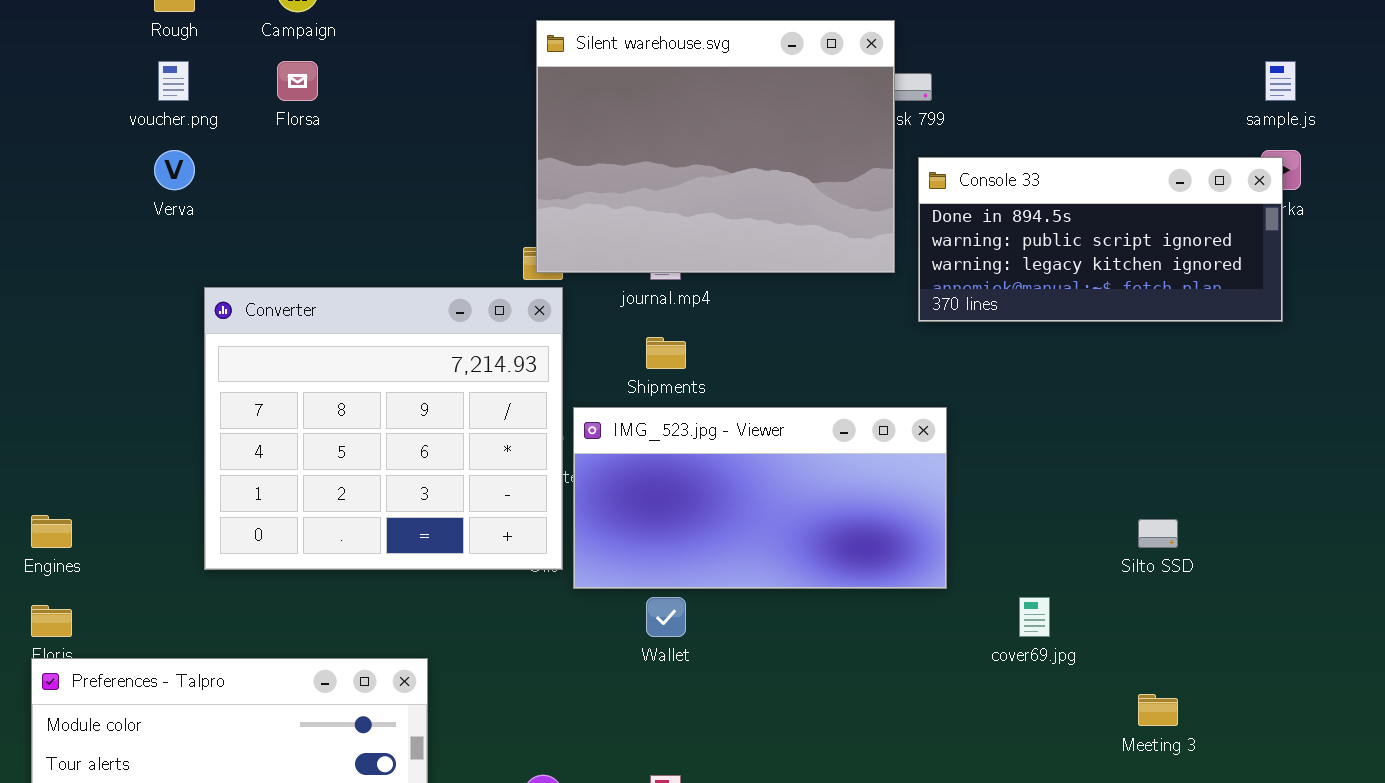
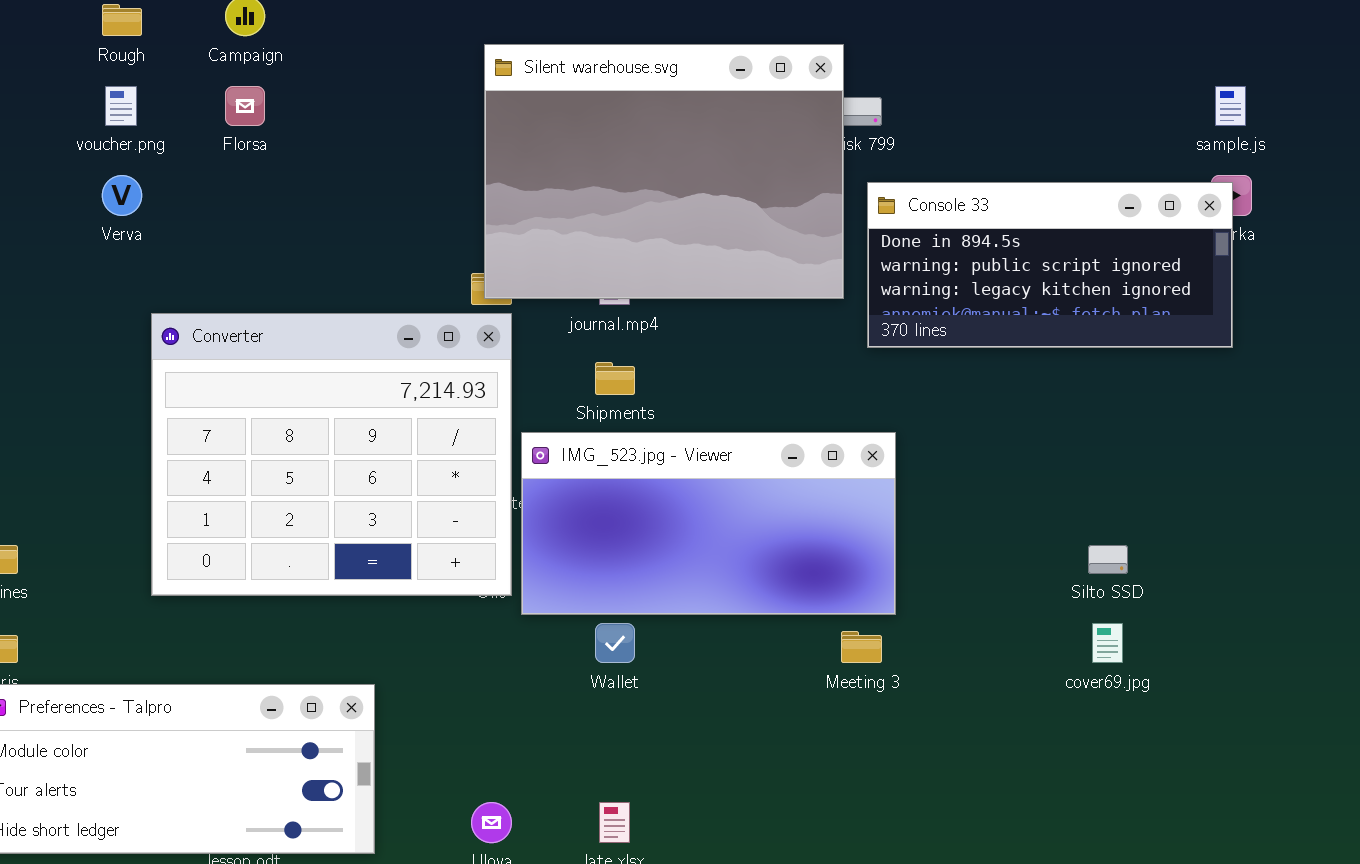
cover69.jpg: [1019,597,1050,637] -> [1092,623,1123,663], moved
Meeting 3: [1138,694,1178,726] -> [841,631,882,663], moved

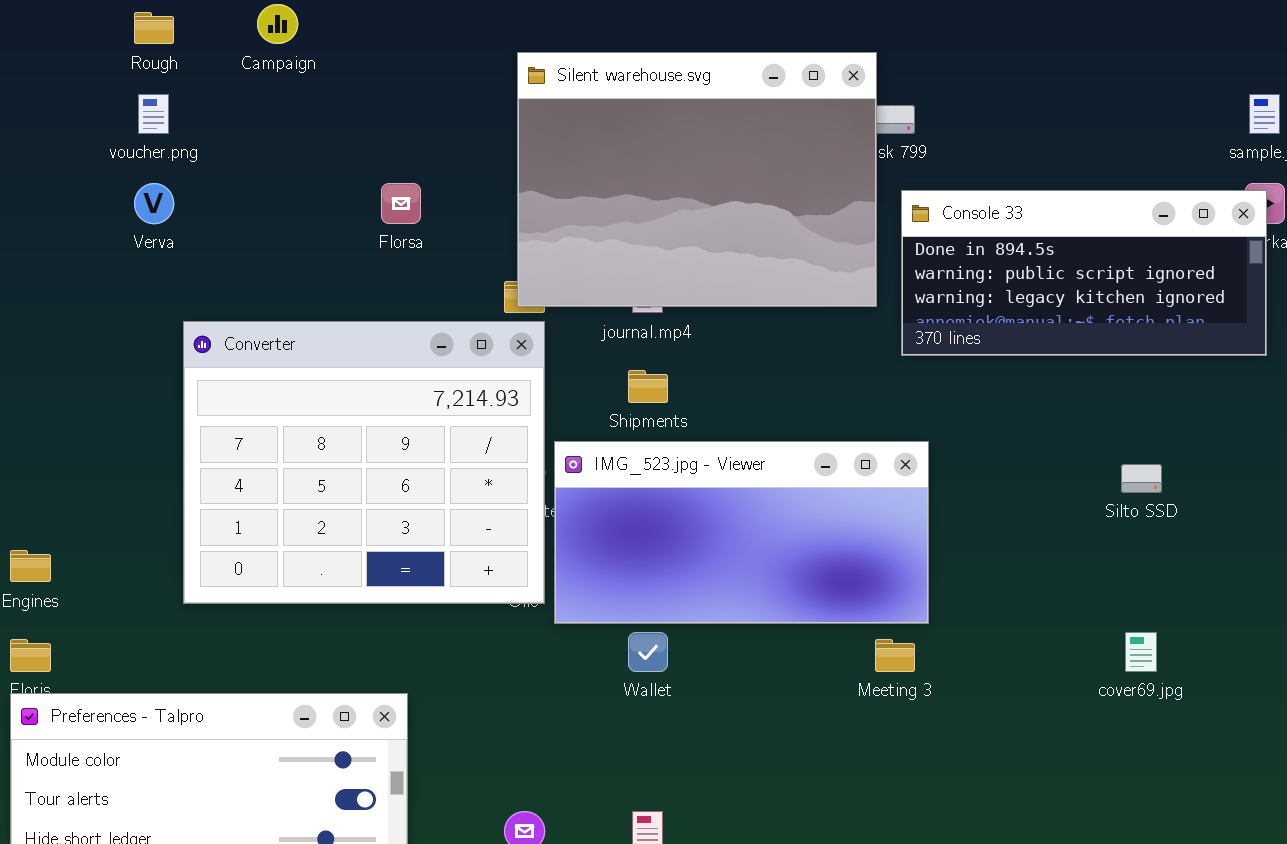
Florsa: [225,86,265,126] -> [381,183,421,224], moved
Silto SSD: [1088,545,1128,574] -> [1121,464,1162,493], moved

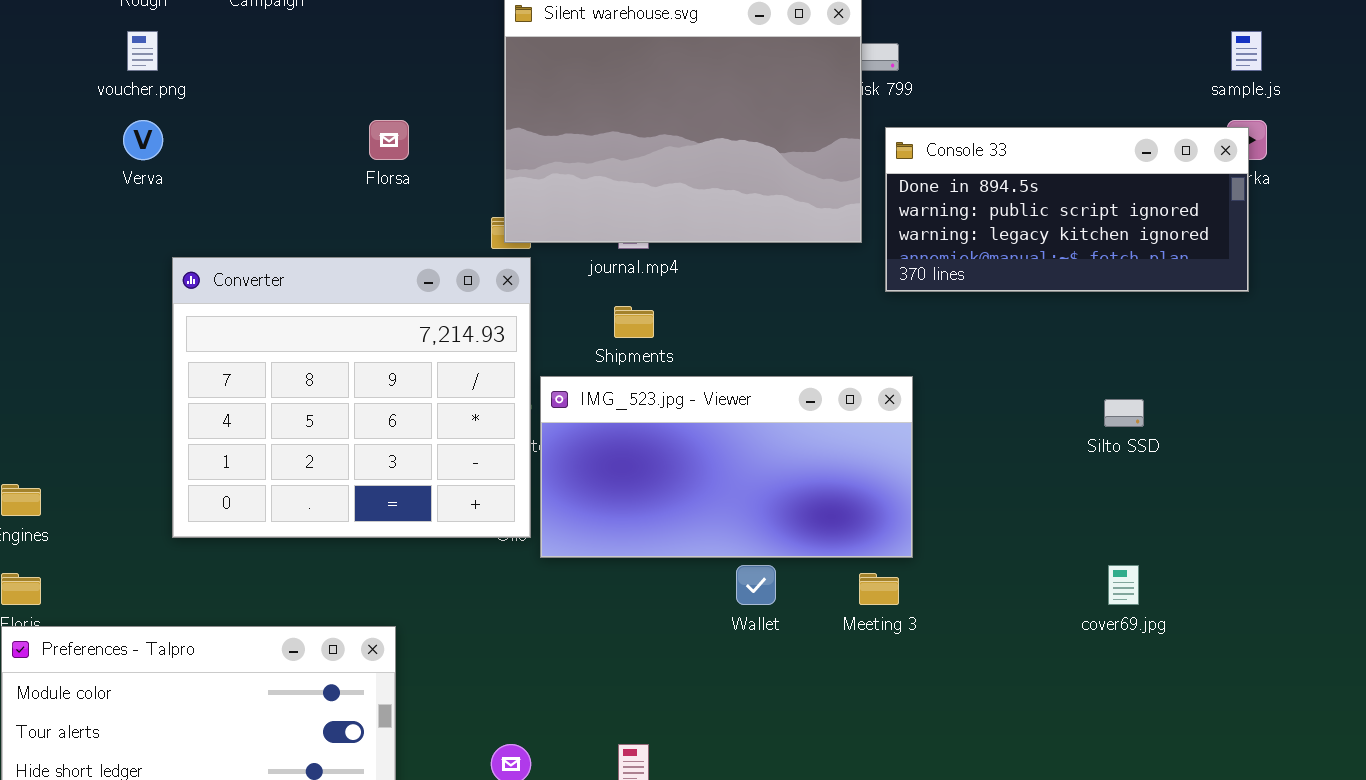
Wallet: [628,632,668,672] -> [736,565,776,605], moved

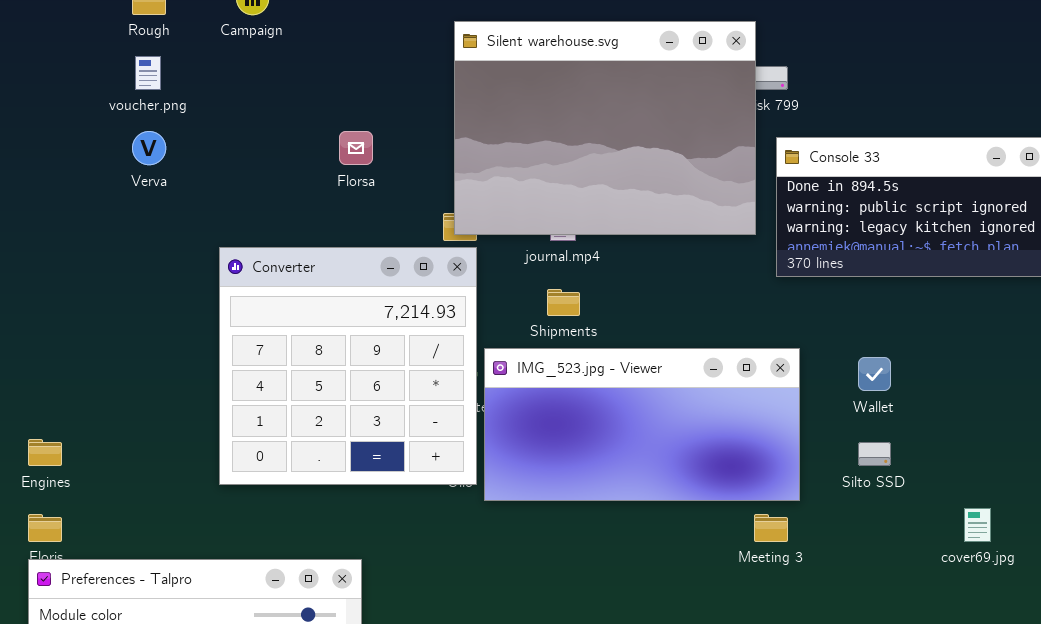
Converter: [172,257,531,538] -> [219,247,477,485], resized
Silto SSD: [1104,399,1144,427] -> [858,442,891,466], moved
Wallet: [736,565,776,605] -> [858,357,891,391], moved

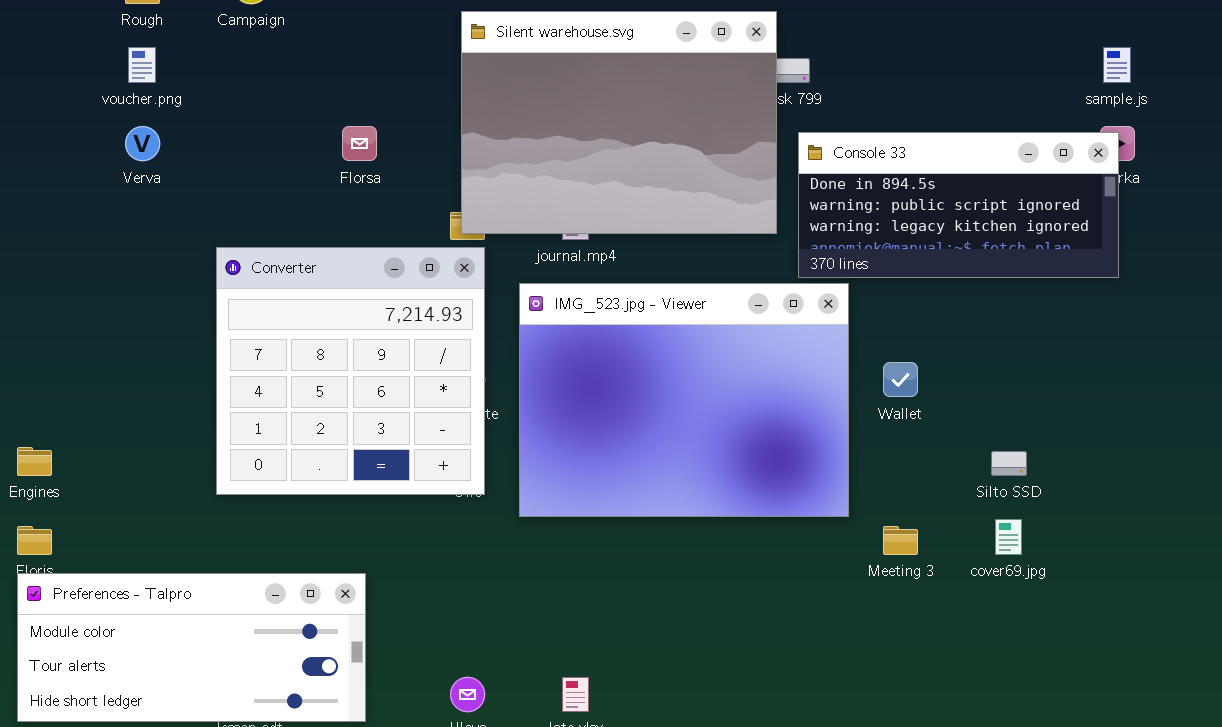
IMG_523.jpg - Viewer: [484,348,800,501] -> [519,283,849,517], moved, resized
Silto SSD: [858,442,891,466] -> [991,451,1027,476], moved
Meeting 3: [754,514,788,542] -> [883,526,918,555], moved

